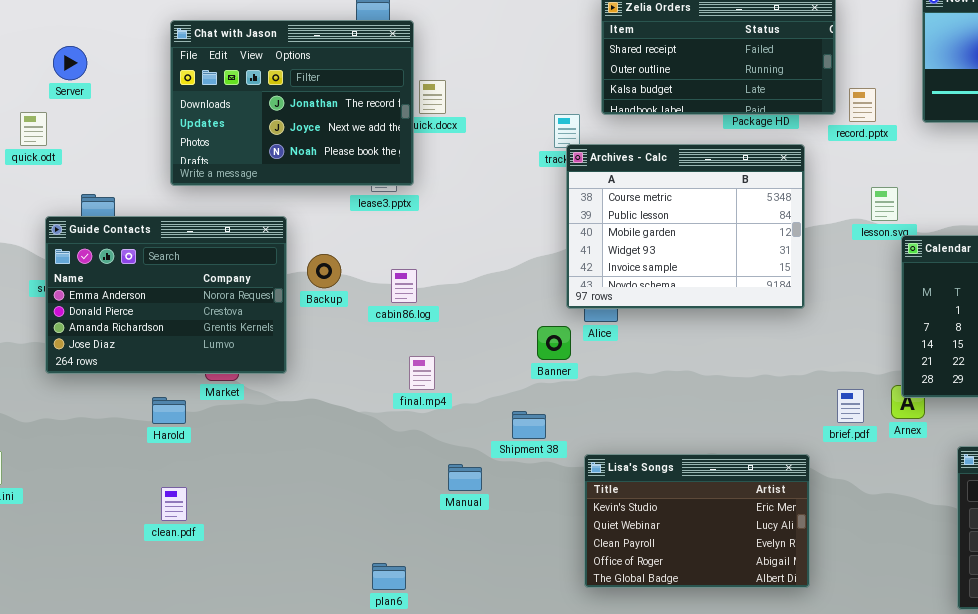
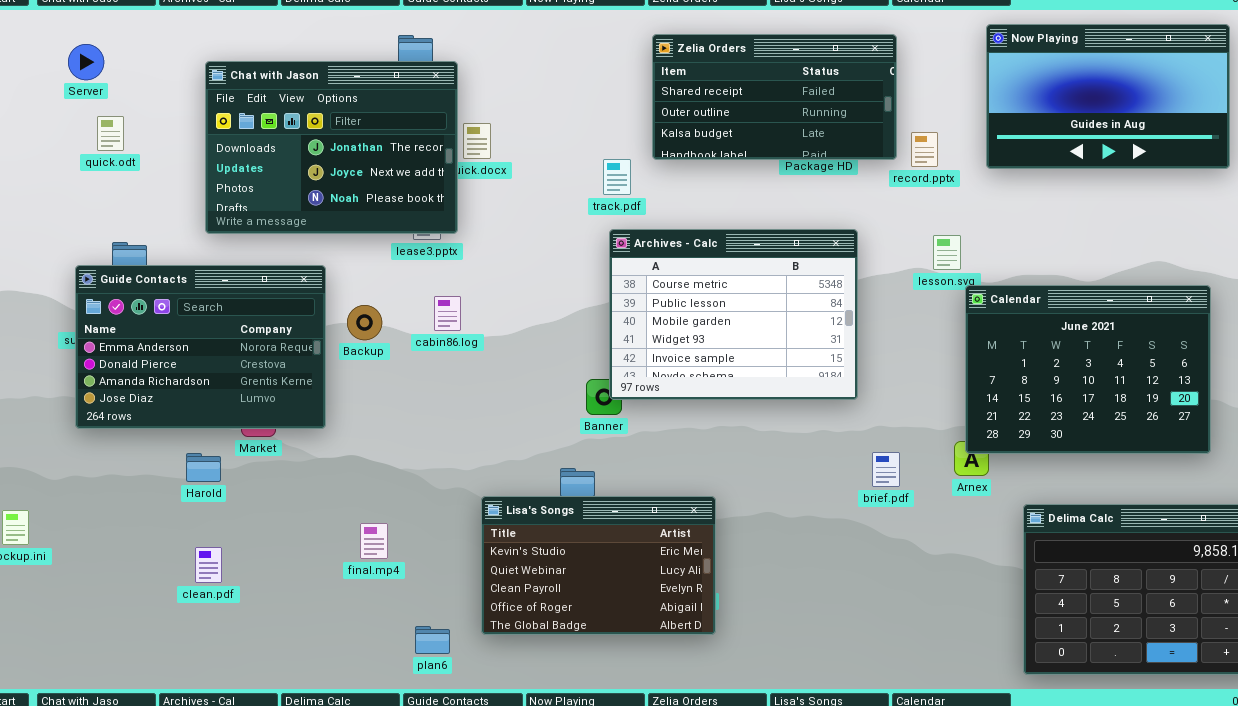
Server: [53,46,87,80] -> [68,44,104,80], moved
quick.odt: [20,112,47,146] -> [97,116,124,151], moved
Archives - Calc: [566,144,805,309] -> [609,229,858,400], moved
cabin86.log: [391,269,417,303] -> [434,296,461,331], moved
final.mp4: [409,356,435,390] -> [360,523,388,559], moved
brief.pdf: [837,389,864,423] -> [872,452,900,487], moved
Lisa's Songs: [584,454,810,588] -> [481,496,716,635], moved

